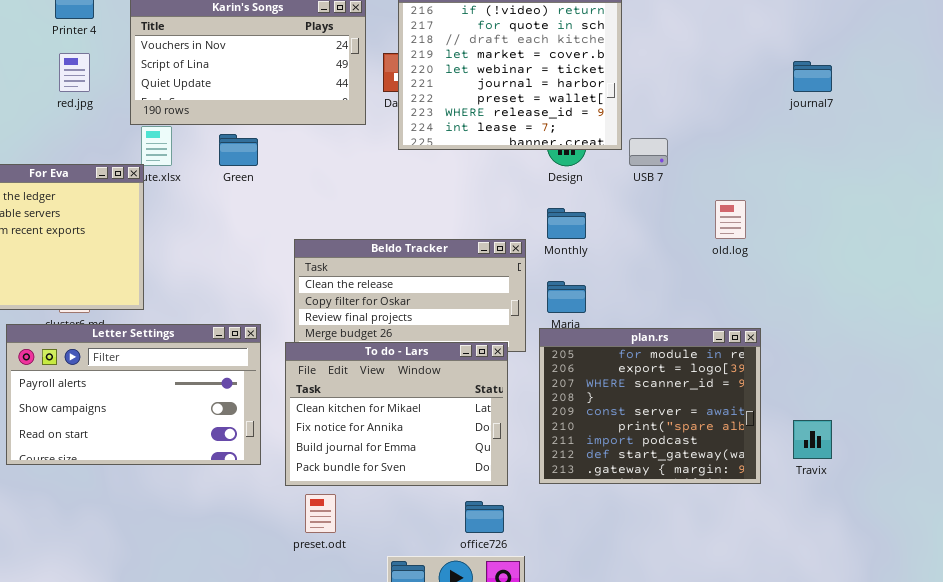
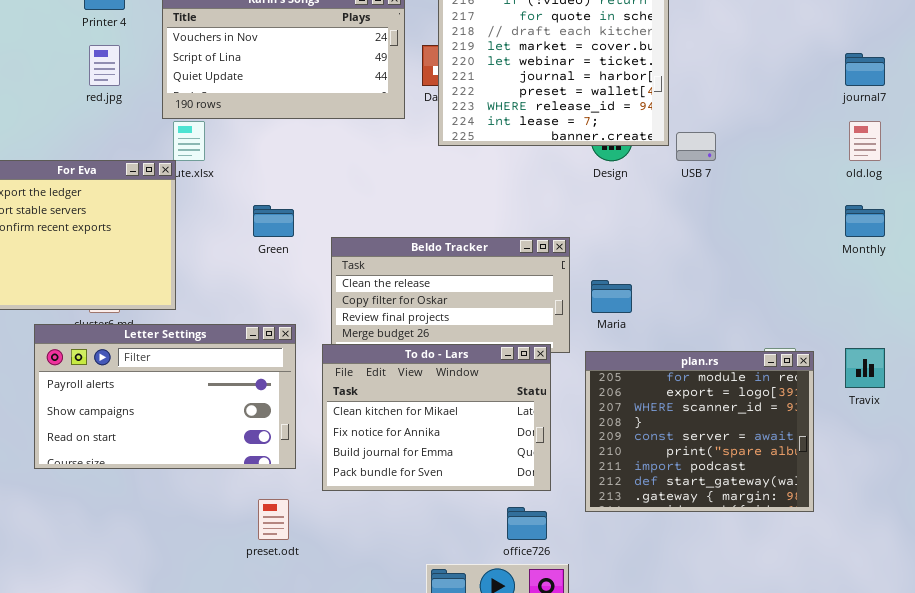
Green: [219,134,258,166] -> [253,205,294,237], moved
old.log: [715,200,746,239] -> [849,121,881,161], moved
Monthly: [547,208,586,239] -> [845,205,885,237], moved
plan.rs: [539,328,761,484] -> [585,351,814,512], moved
Travix: [793,420,832,459] -> [845,348,885,388], moved
preset.odt: [305,494,336,533] -> [258,499,289,540], moved

